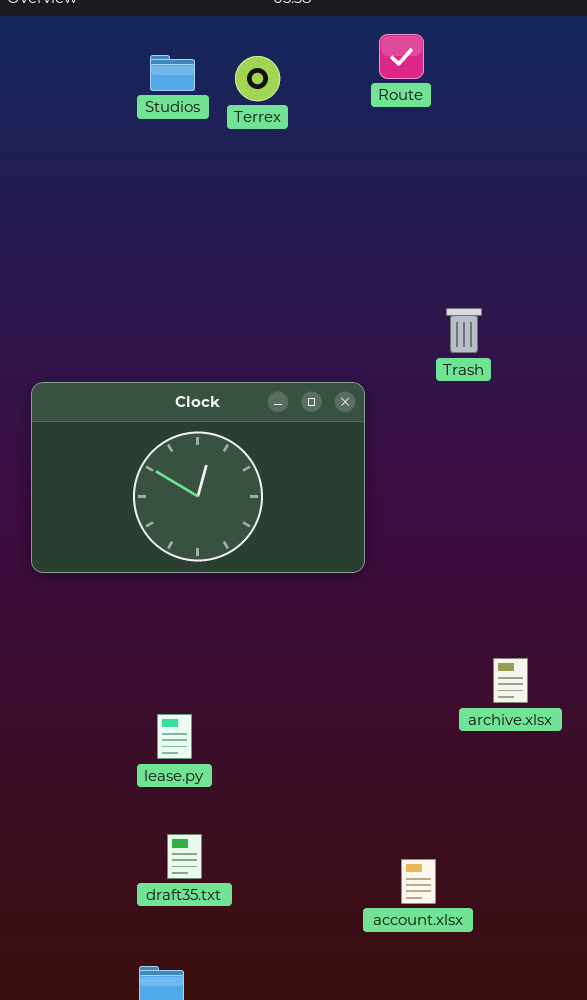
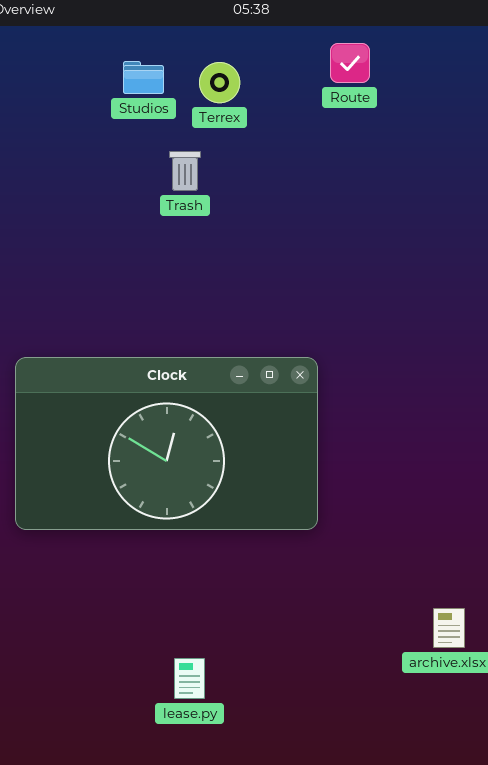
Trash: [446,308,482,353] -> [169,151,201,191], moved
lease.py: [157,714,192,759] -> [174,658,205,699], moved

